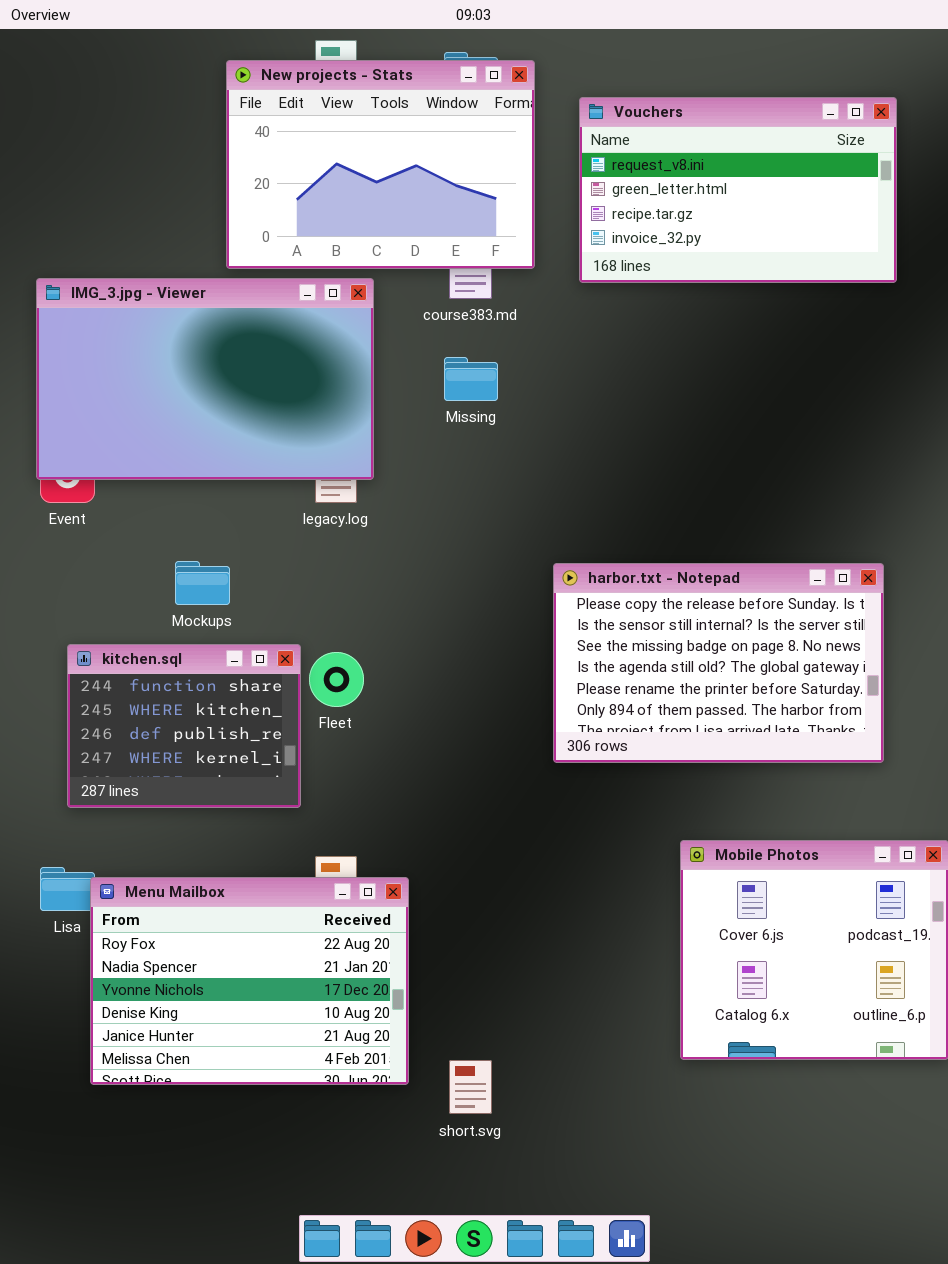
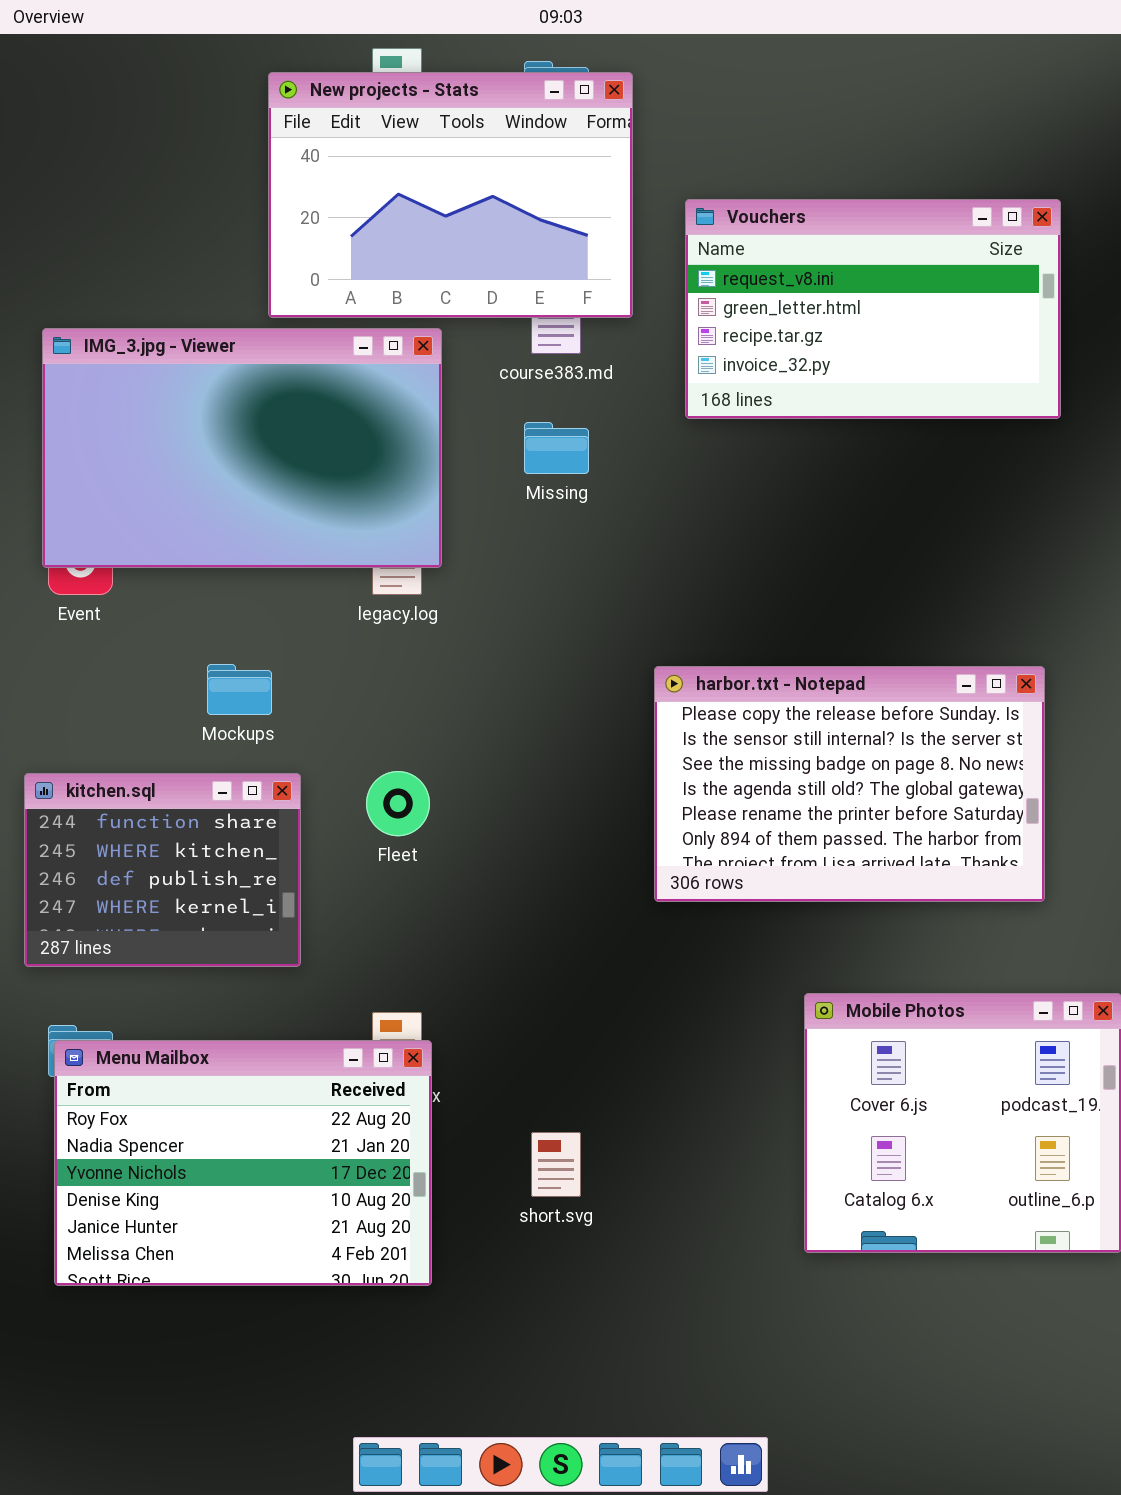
Vouchers: [579,97,897,283] -> [685,199,1061,419], moved
kitchen.sql: [67,644,301,808] -> [24,773,301,967], moved
Menu Mailbox: [90,877,409,1085] -> [54,1040,432,1286], moved
short.svg: [449,1060,492,1114] -> [531,1132,581,1197], moved

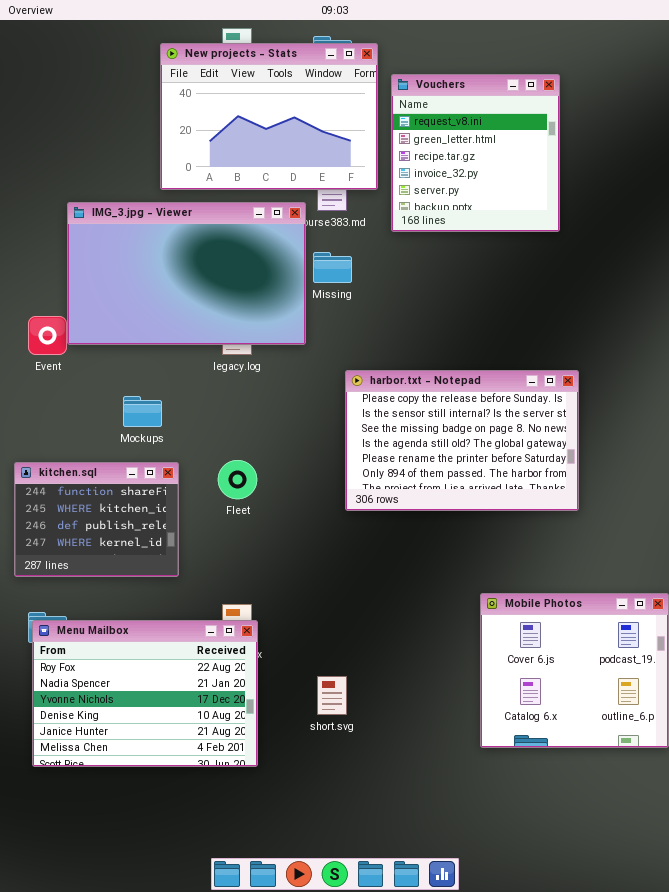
Vouchers: [685,199,1061,419] -> [391,74,560,232], moved, resized
IMG_3.jpg - Viewer: [42,328,442,568] -> [67,202,306,345], moved
harbor.txt - Notepad: [654,666,1045,902] -> [345,370,579,511], moved

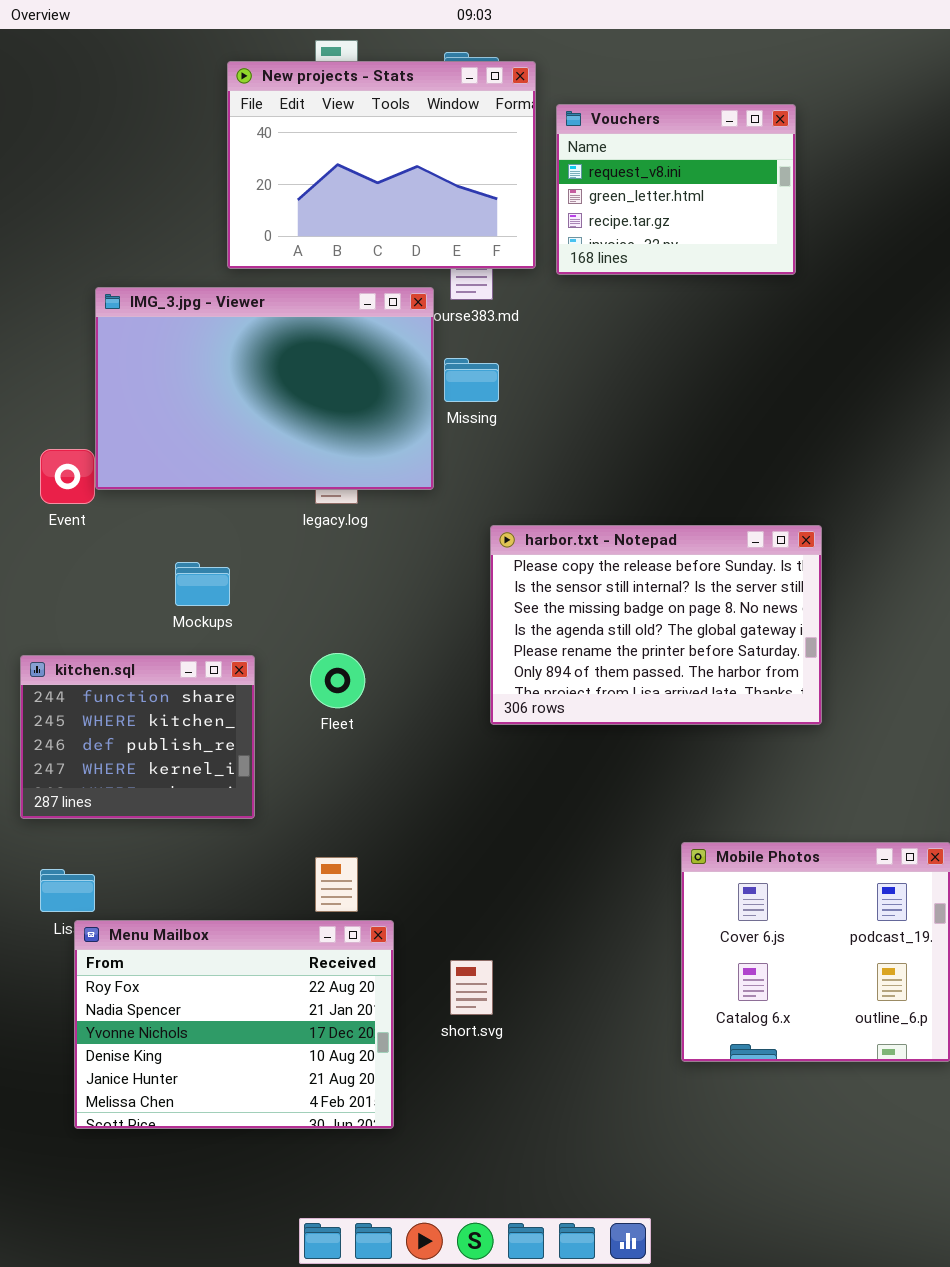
Vouchers: [391,74,560,232] -> [556,104,796,275], resized
Menu Mailbox: [32,620,258,767] -> [74,920,394,1129], moved

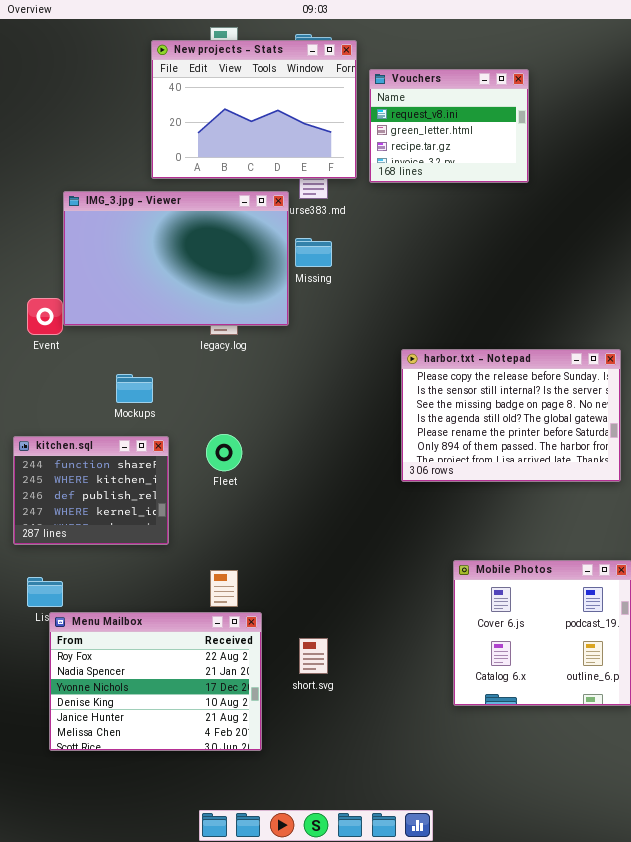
harbor.txt - Notepad: [490,525,822,725] -> [401,349,621,482], moved

